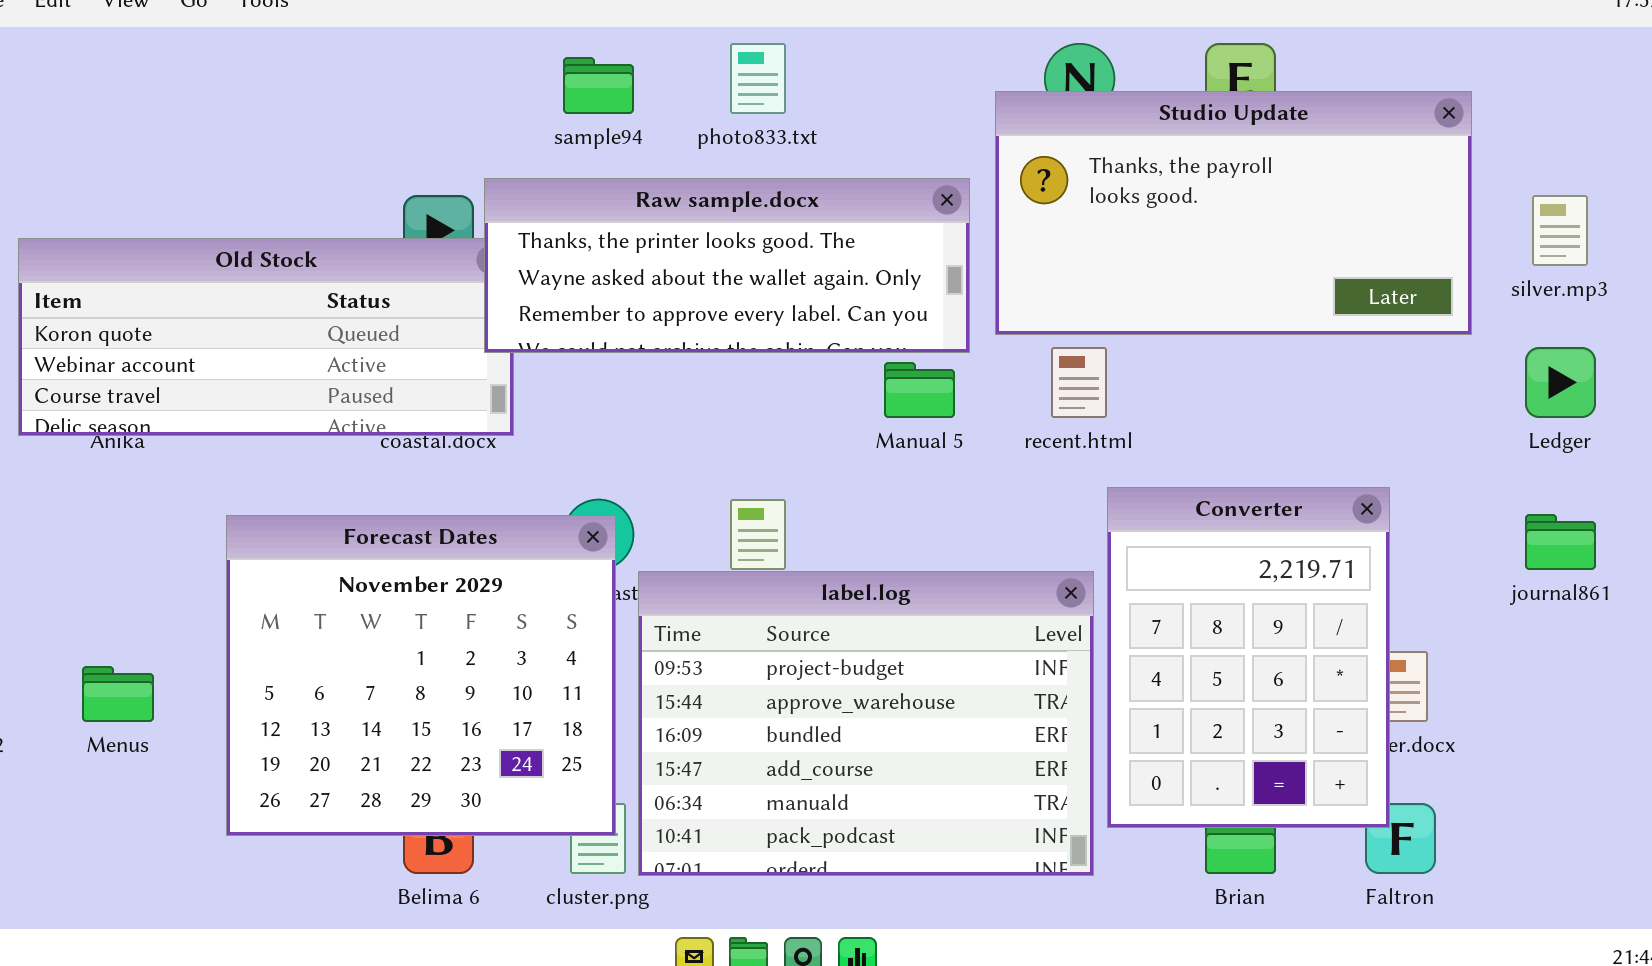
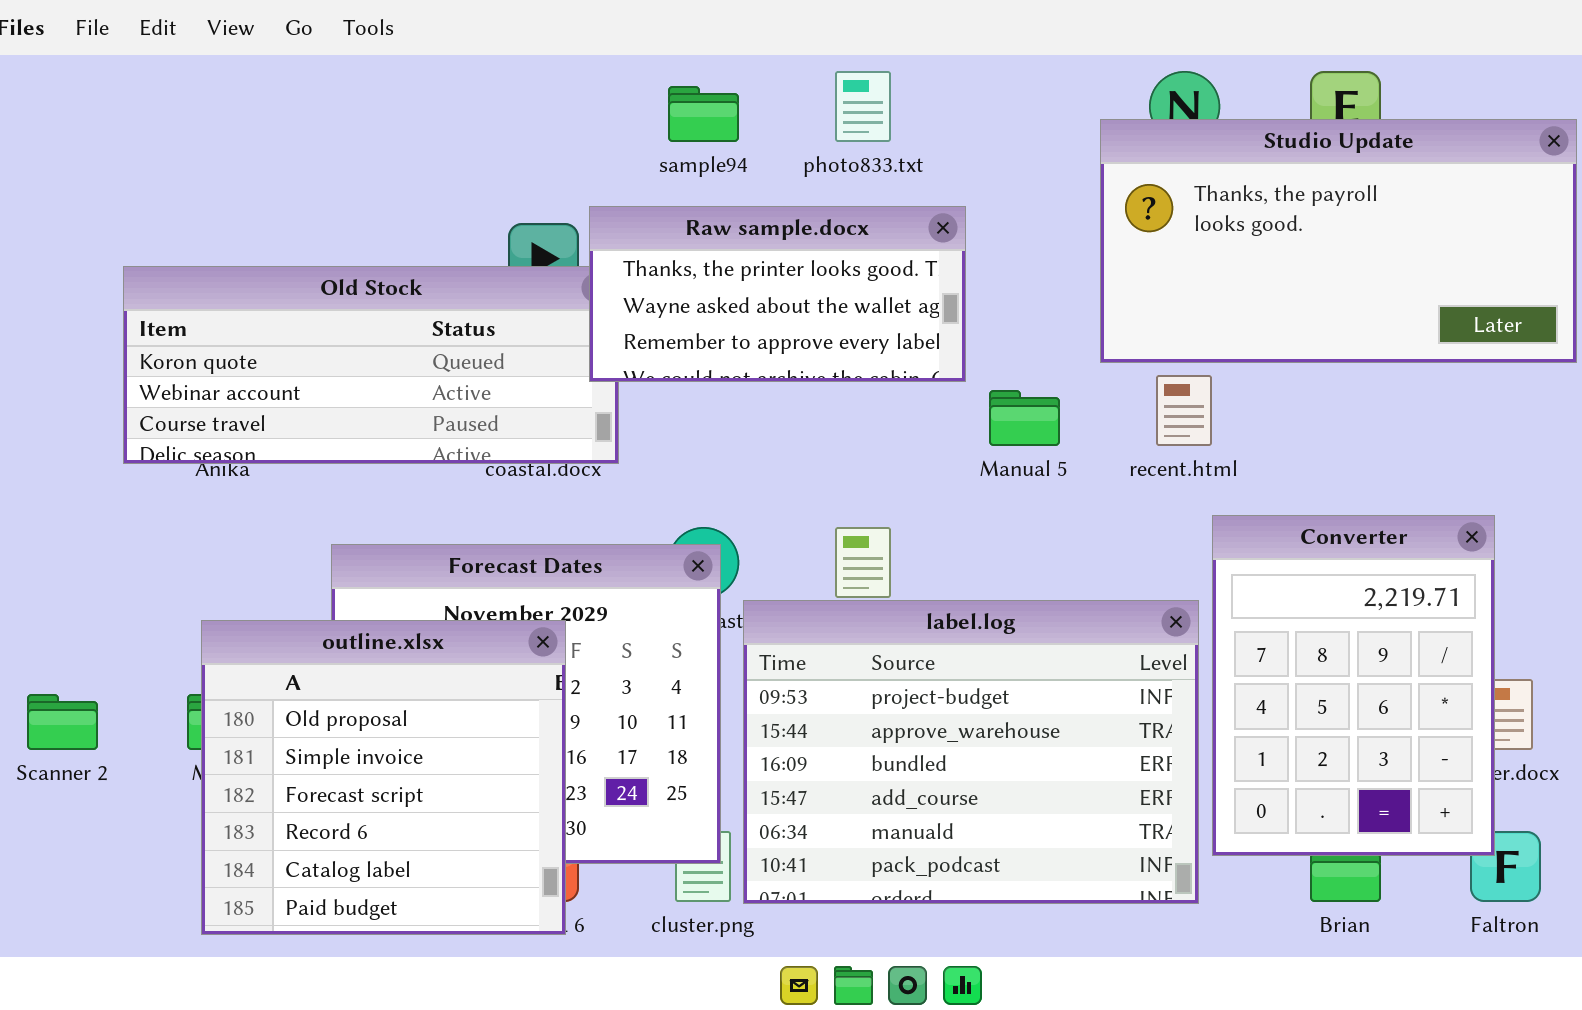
Raw sample.docx: [484,178,970,353] -> [589,206,966,382], resized
outline.xlsx: none -> [201,620,566,935], opened

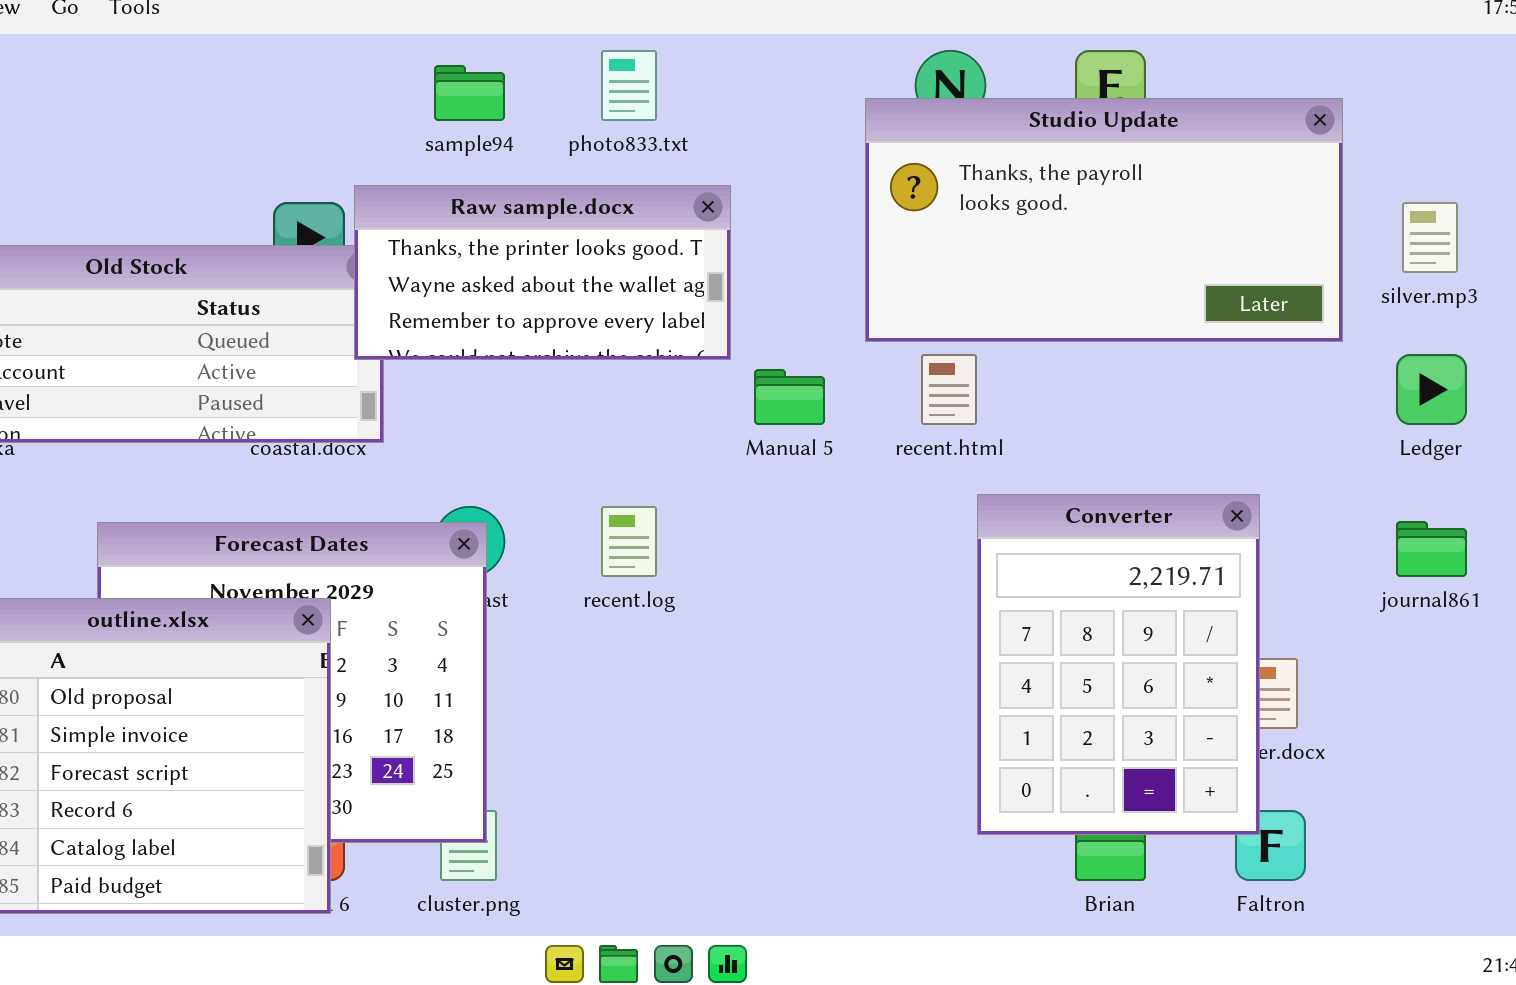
label.log: [743,600,1199,904] -> none, closed

